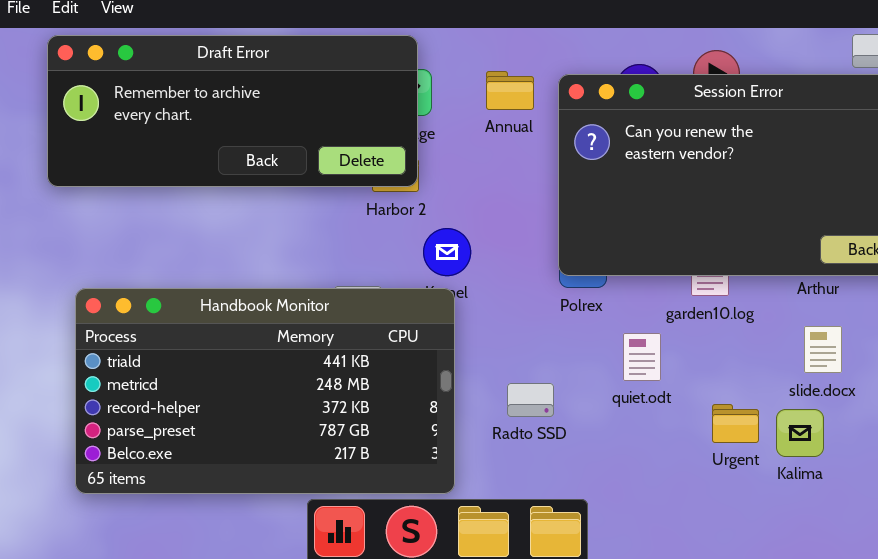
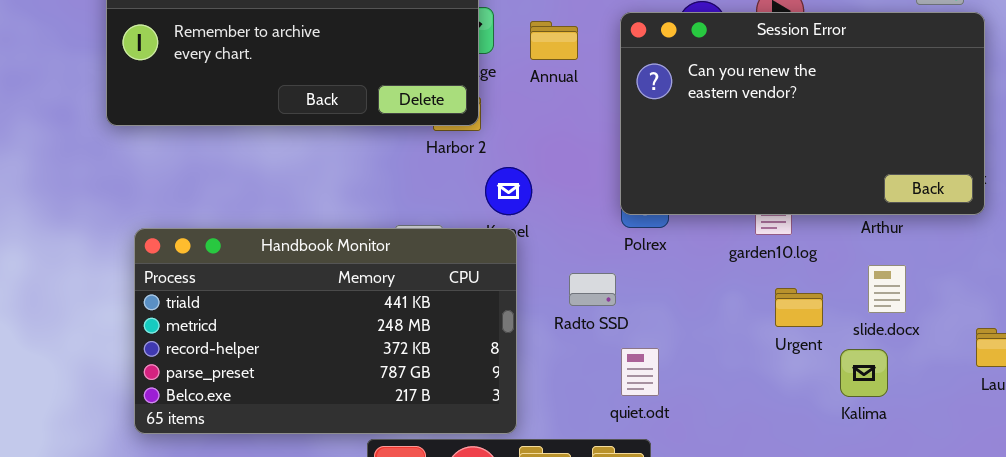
Annual: [486,71,534,110] -> [530,21,578,60], moved
quiet.odt: [623,333,661,381] -> [621,348,659,396], moved
Radto SSD: [507,383,554,417] -> [569,273,616,306], moved
Urgent: [712,404,759,443] -> [775,288,823,327], moved

